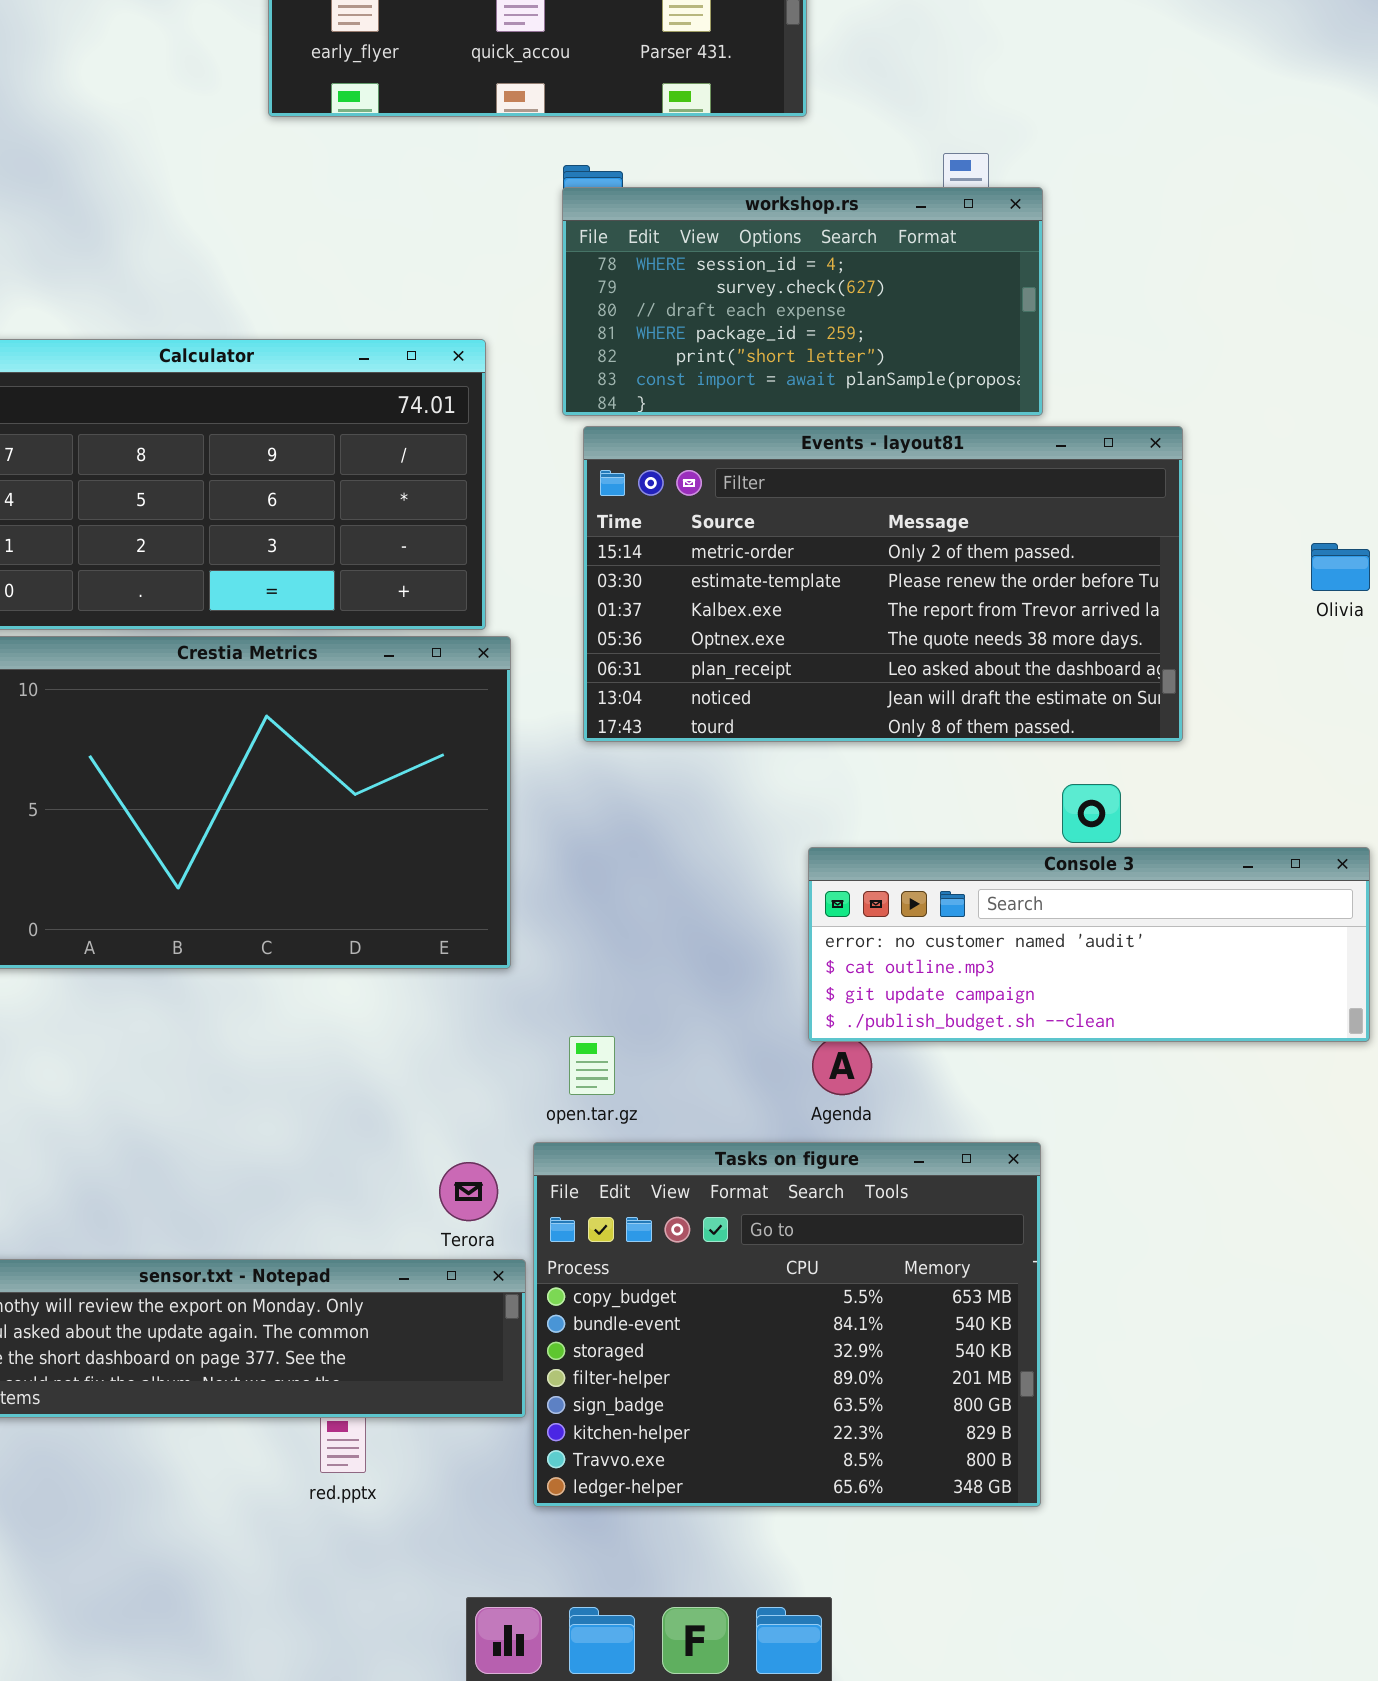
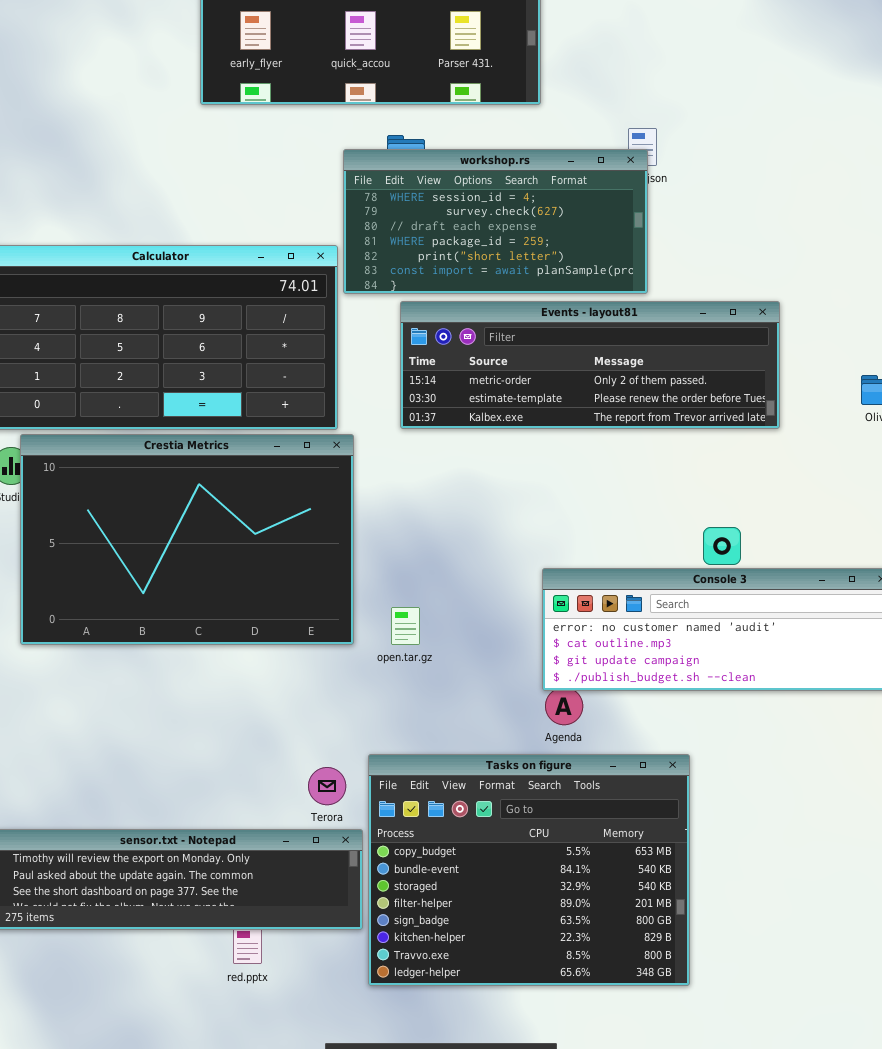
workshop.rs: [562,187,1043,416] -> [343,149,648,294], moved
Events - layout81: [583,426,1183,742] -> [400,301,780,429], resized
open.tar.gz: [569,1036,615,1095] -> [391,607,420,645], moved

